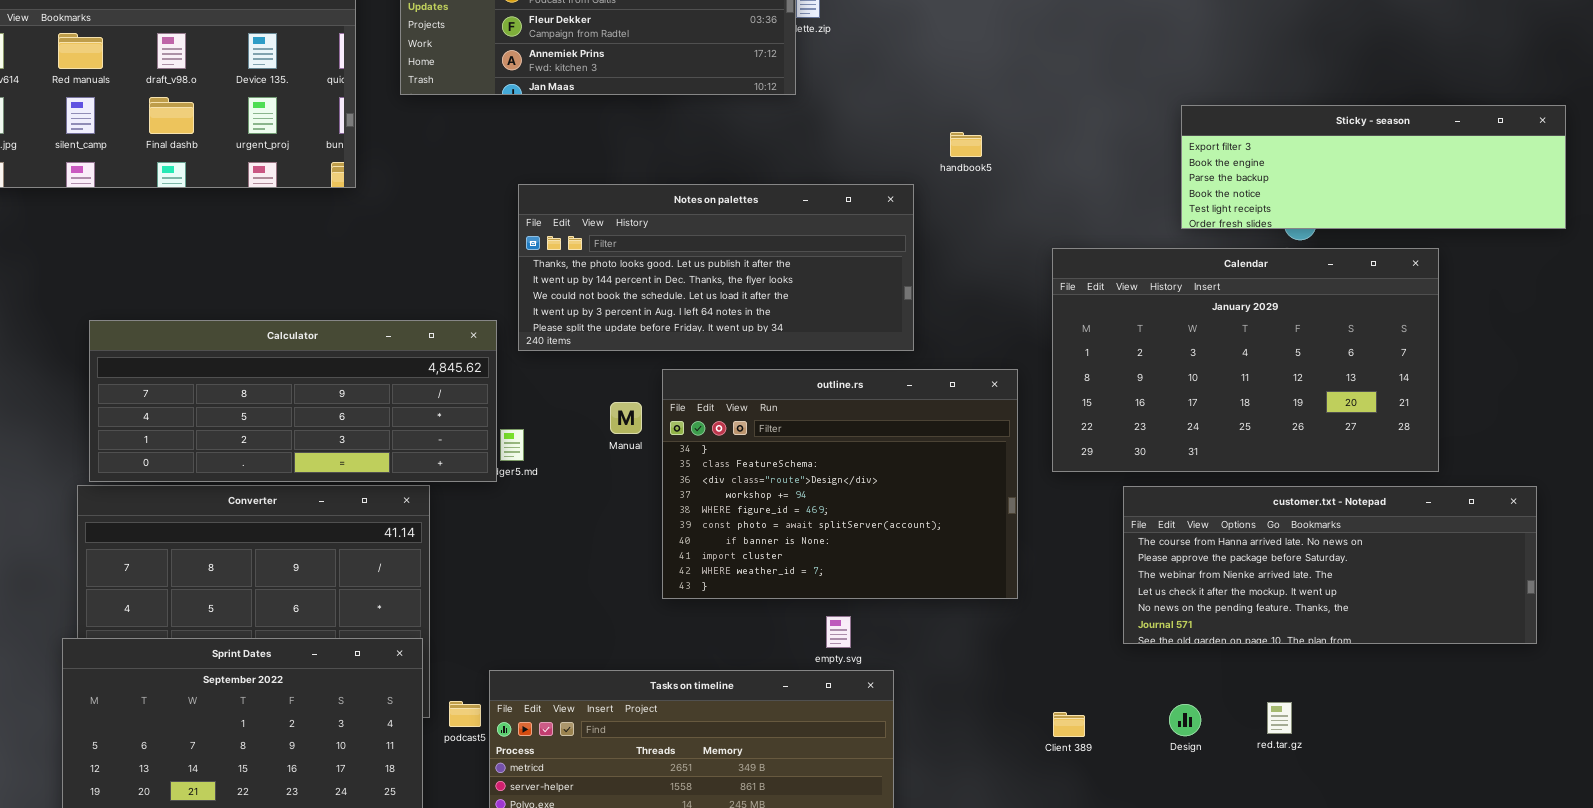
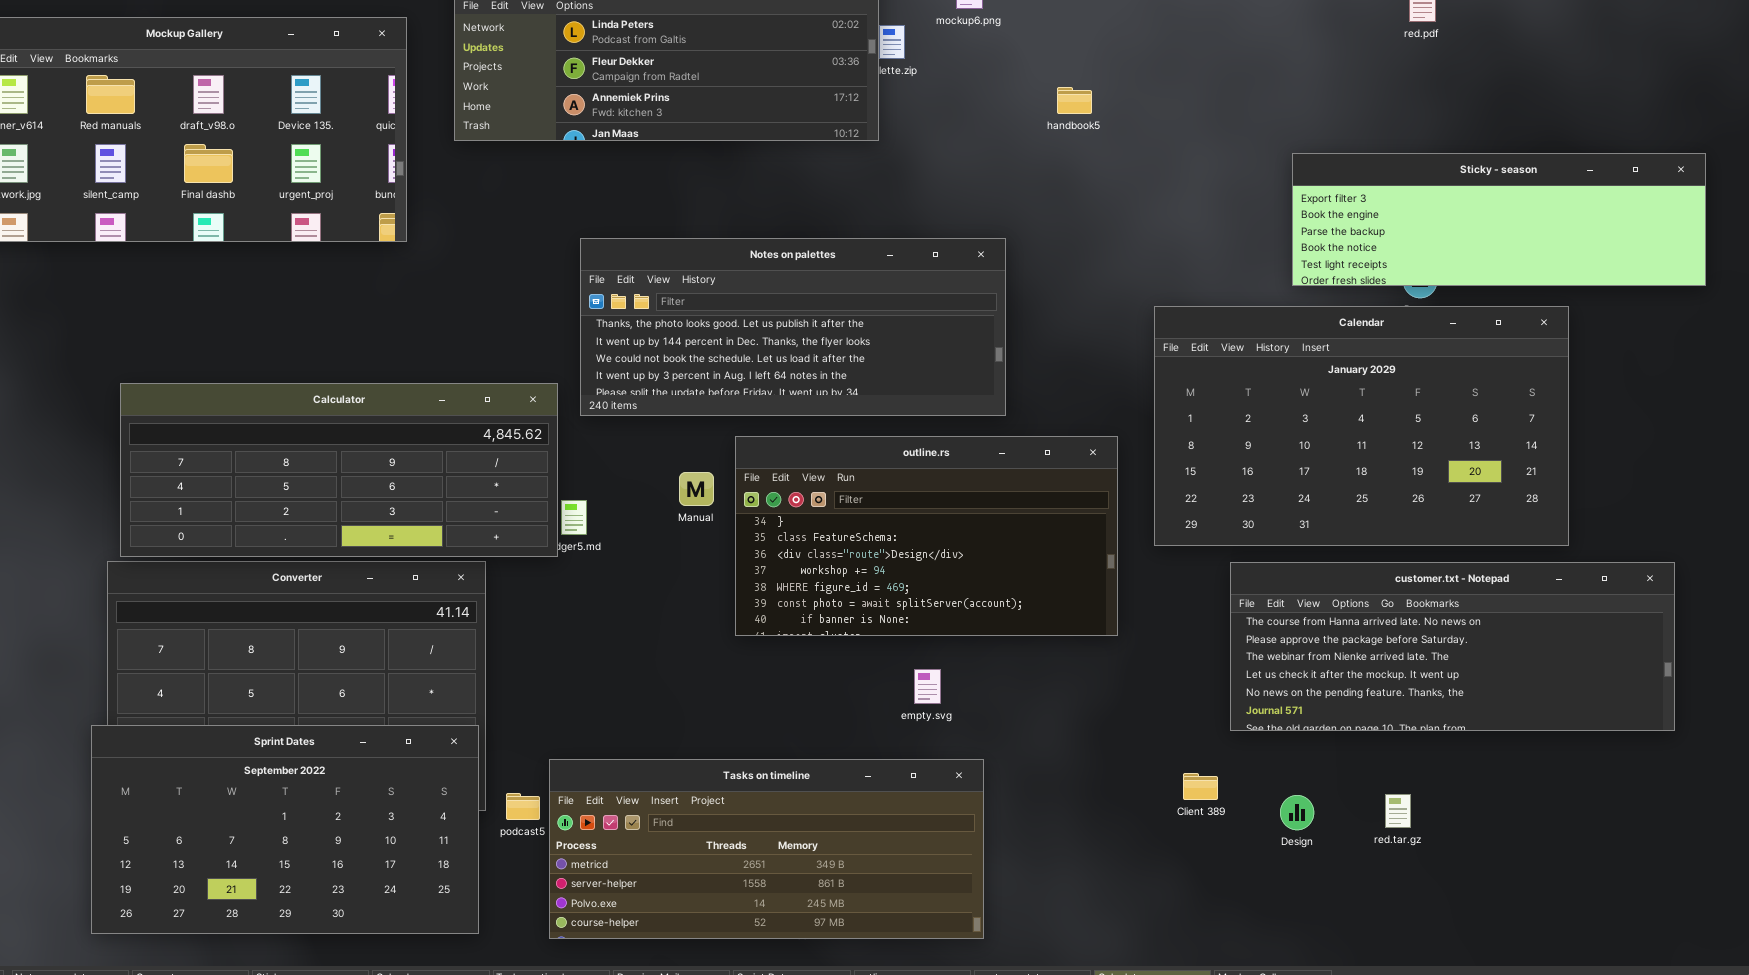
handbook5: [950,132,982,157] -> [1057,87,1092,114], moved
outline.rs: [662,369,1018,599] -> [735,436,1118,636], resized
empty.svg: [826,616,851,648] -> [914,669,941,704], moved
Client 389: [1053,712,1085,737] -> [1183,773,1218,800], moved

